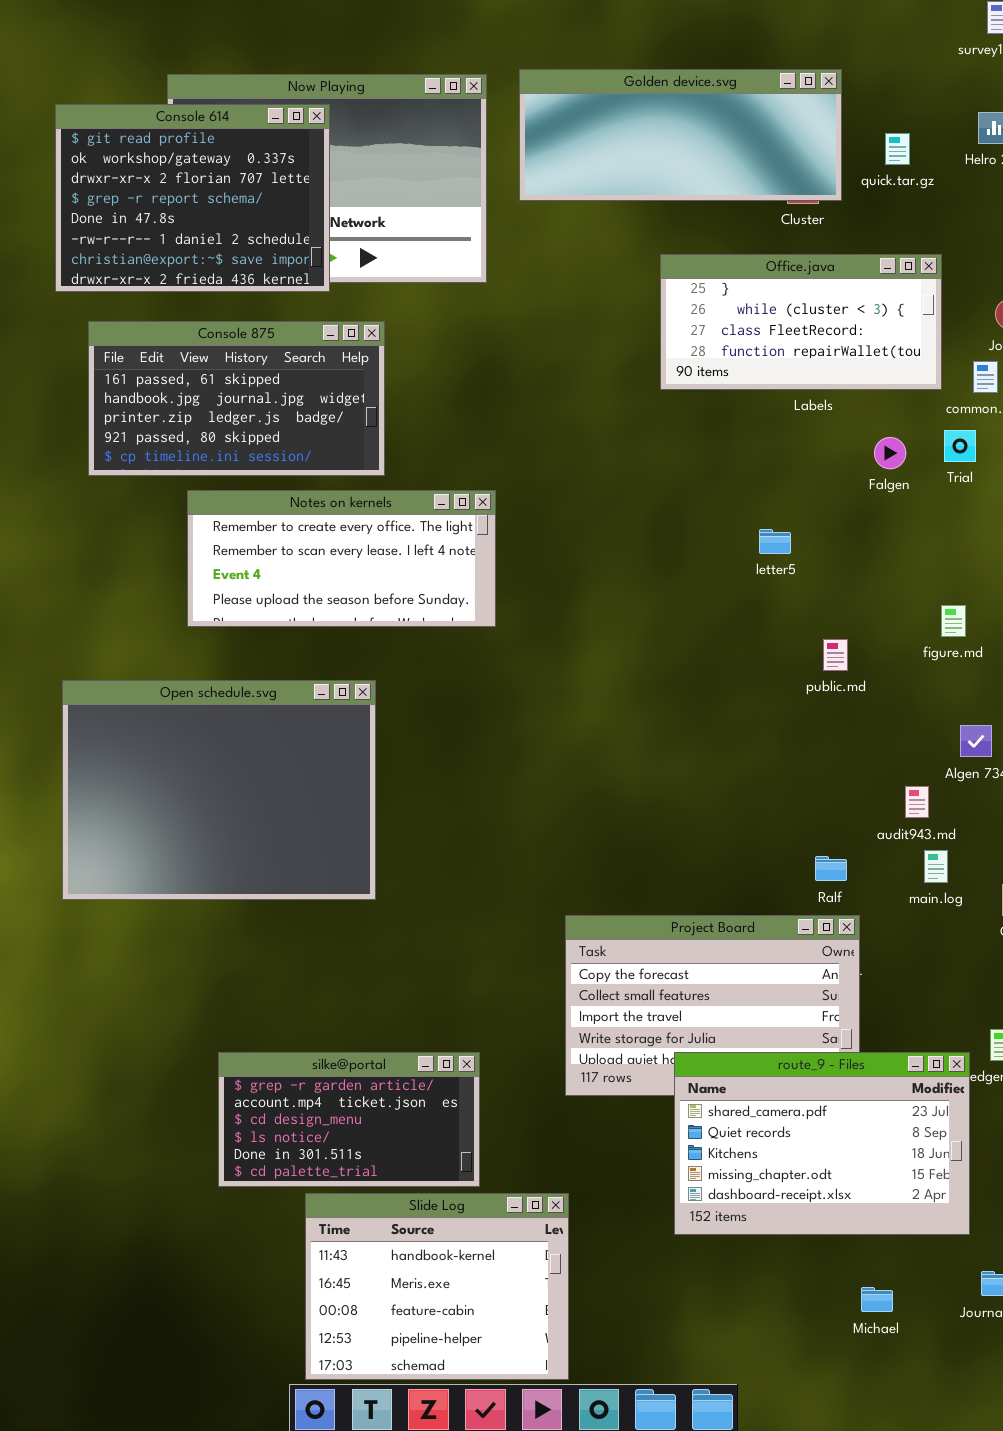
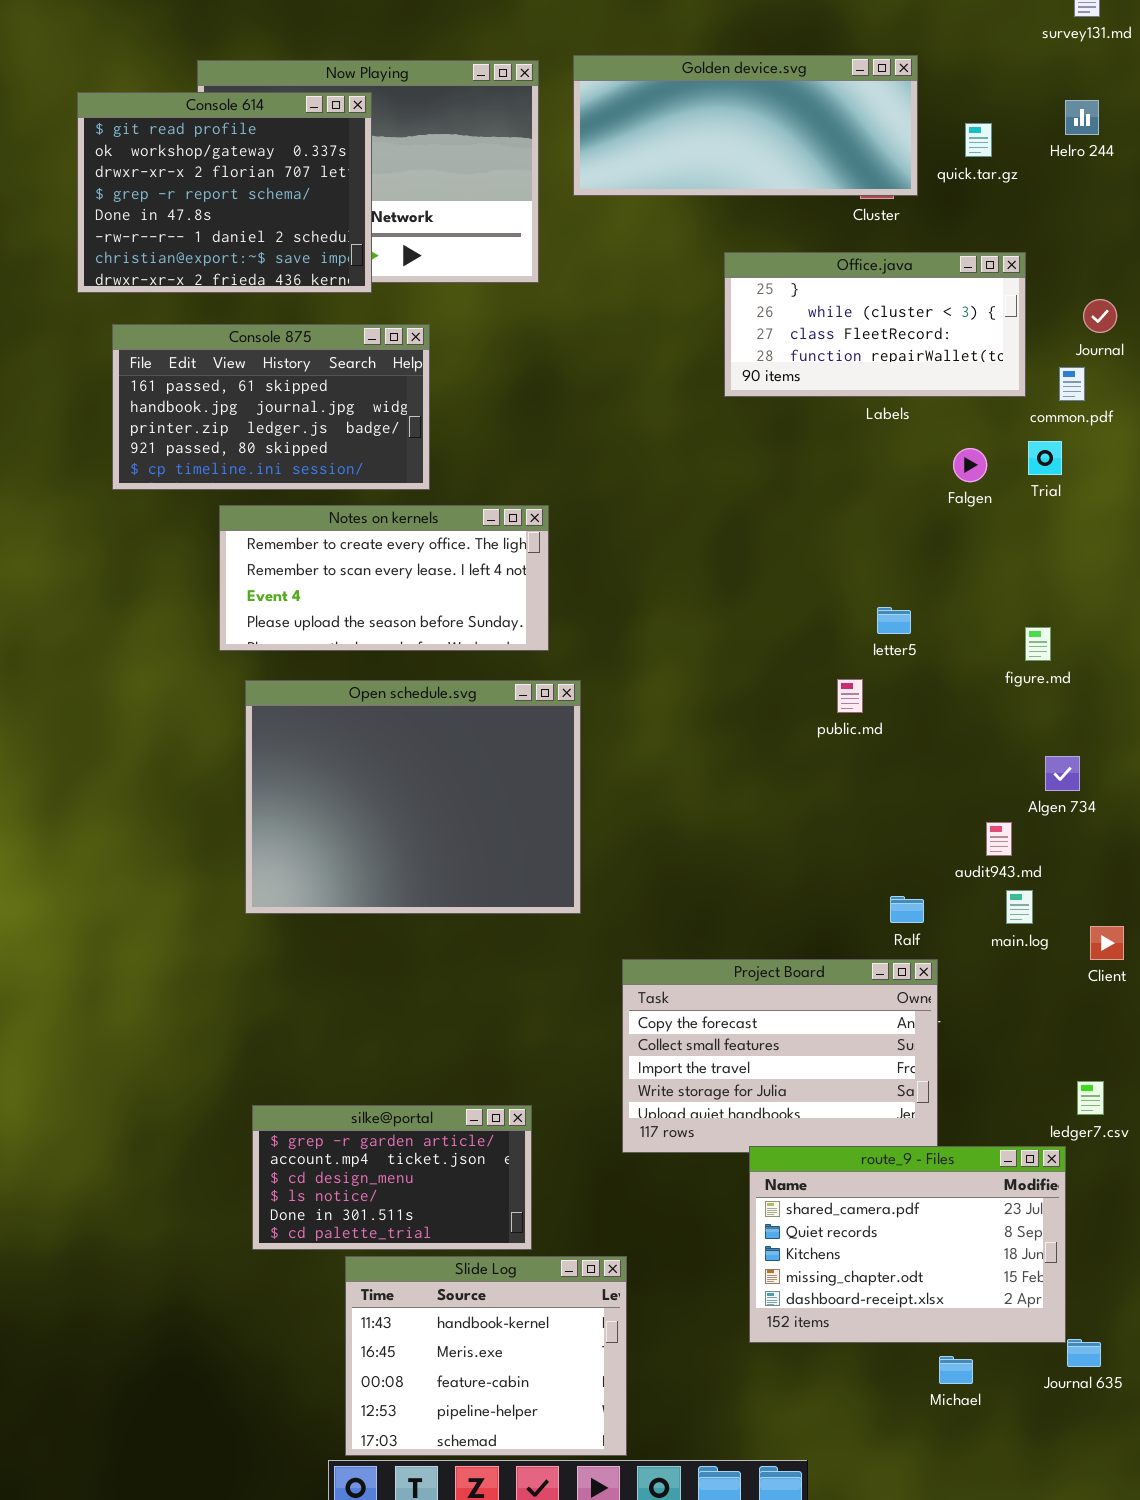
letter5: [759,529,791,554] -> [877,607,911,634], moved
public.md: [823,639,848,671] -> [837,679,863,713], moved
Open schedule.svg: [62,680,376,900] -> [245,680,581,914], moved
route_9 - Files: [674,1052,970,1235] -> [749,1146,1066,1343], moved

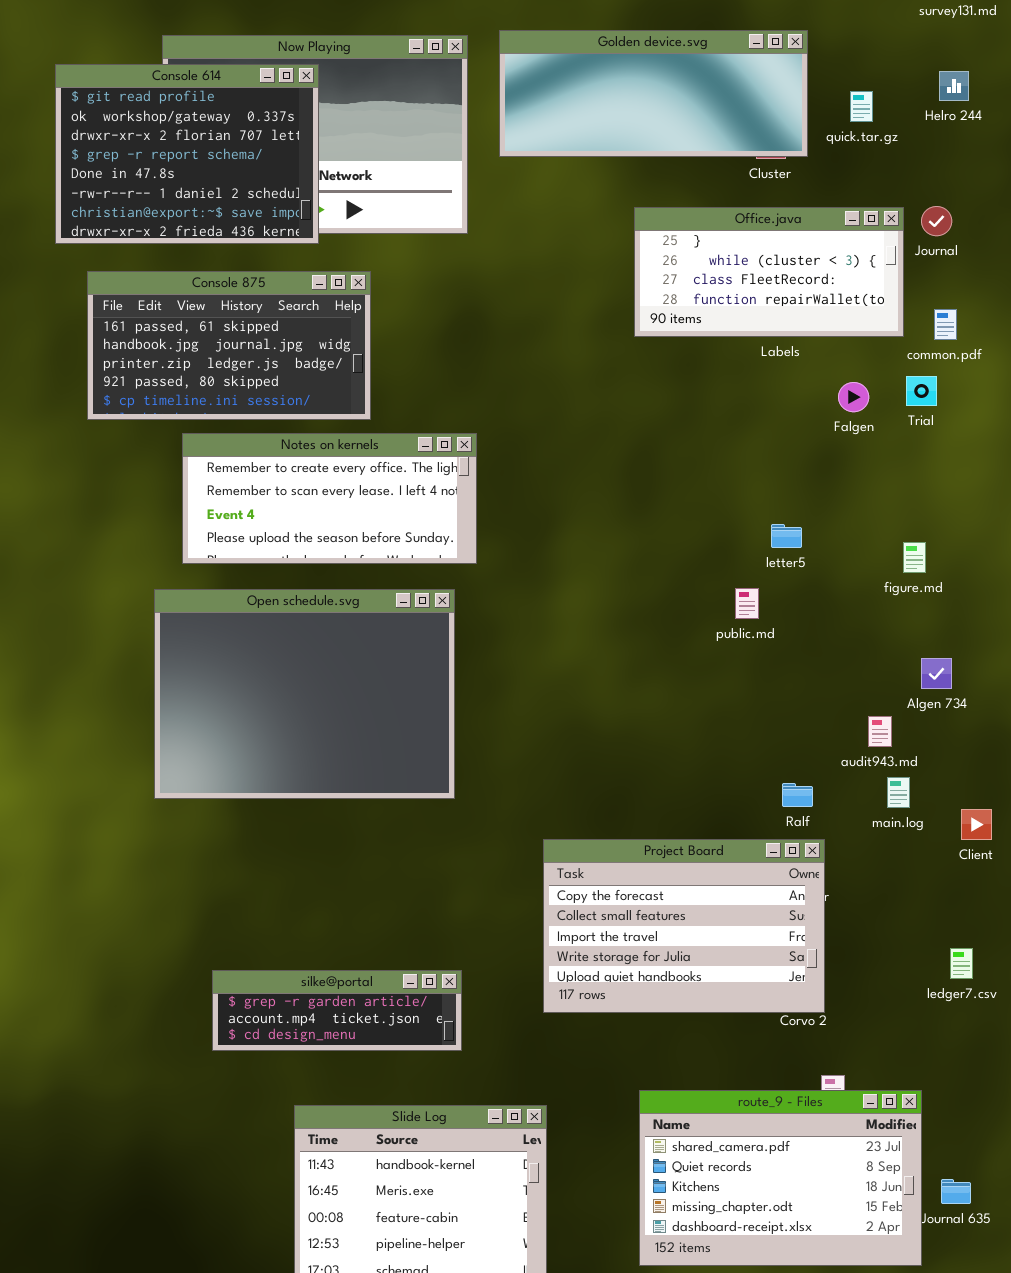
Journal: [1083,299,1117,333] -> [921,206,952,236], moved
Open schedule.svg: [245,680,581,914] -> [154,589,455,799], moved
silke@portal: [252,1105,532,1250] -> [212,970,462,1051], resized
route_9 - Files: [749,1146,1066,1343] -> [639,1090,922,1266], moved

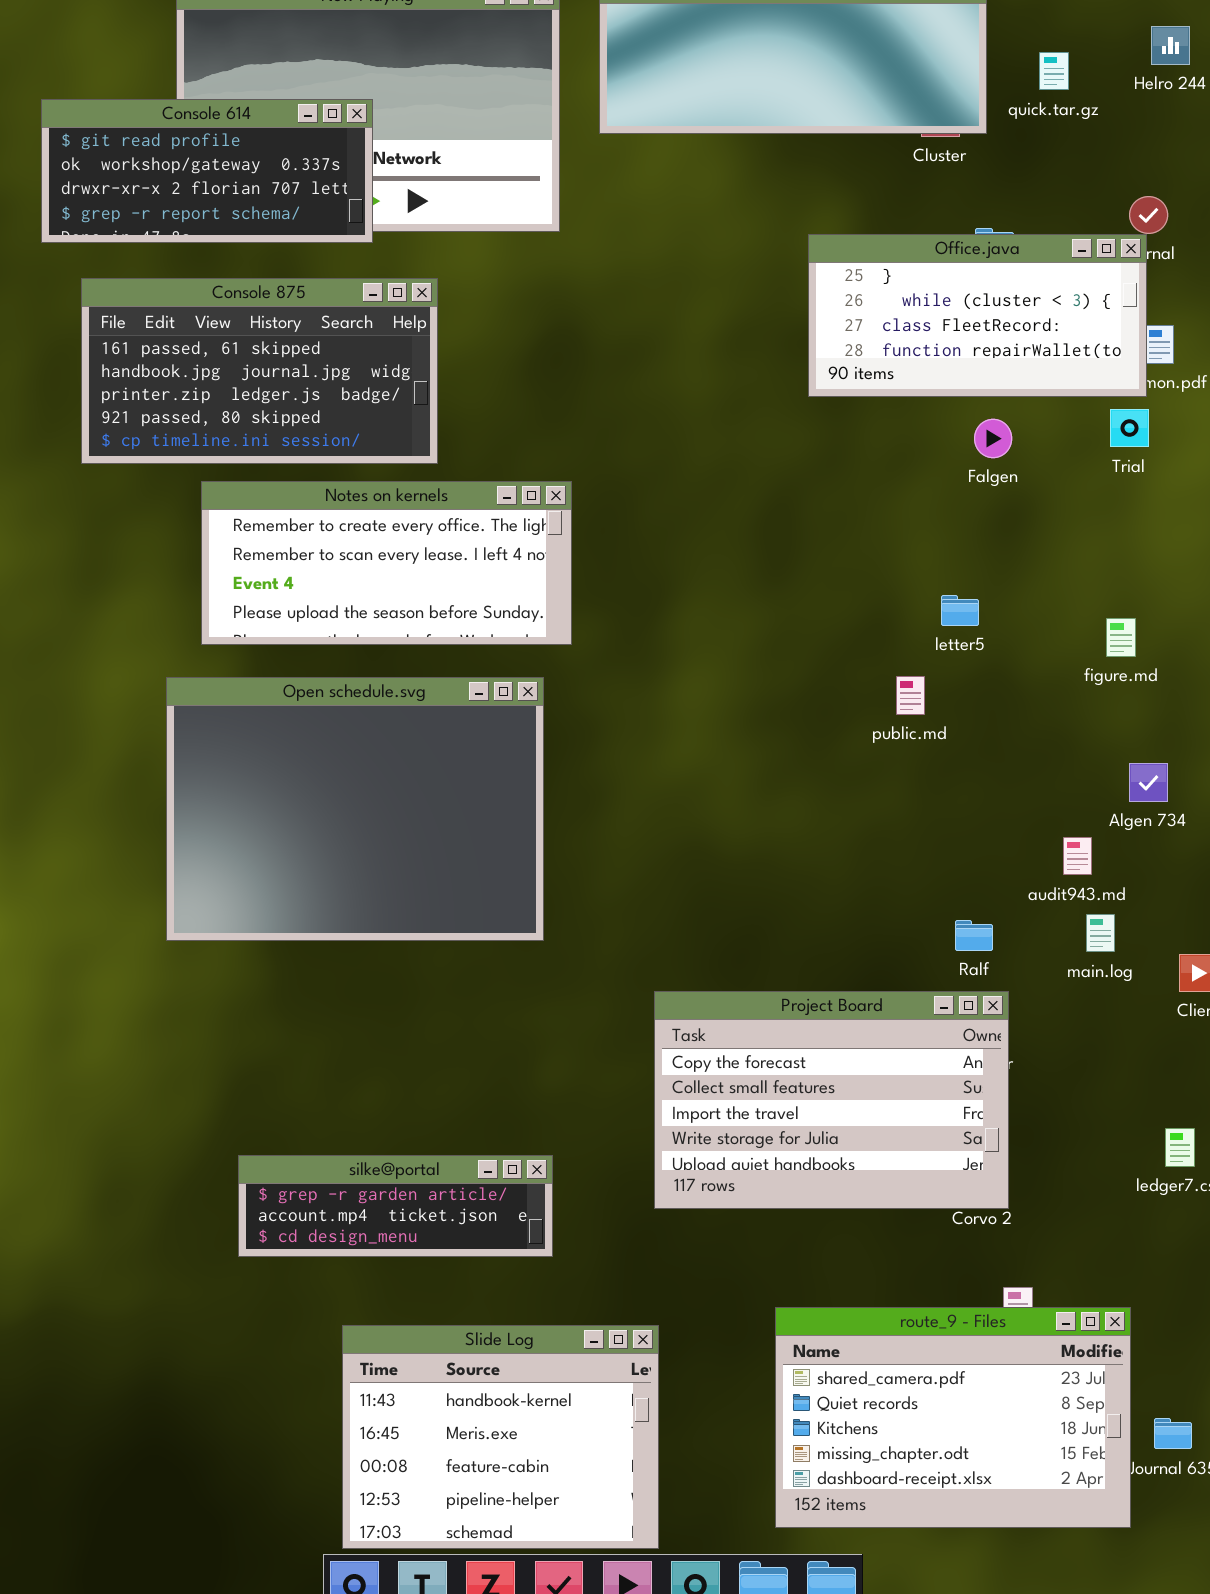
Console 614: [55,64,319,244] -> [41,99,373,243], resized
Office.java: [634,207,904,337] -> [808,234,1147,397], moved
Falgen: [838,382,869,412] -> [974,419,1012,458], moved

